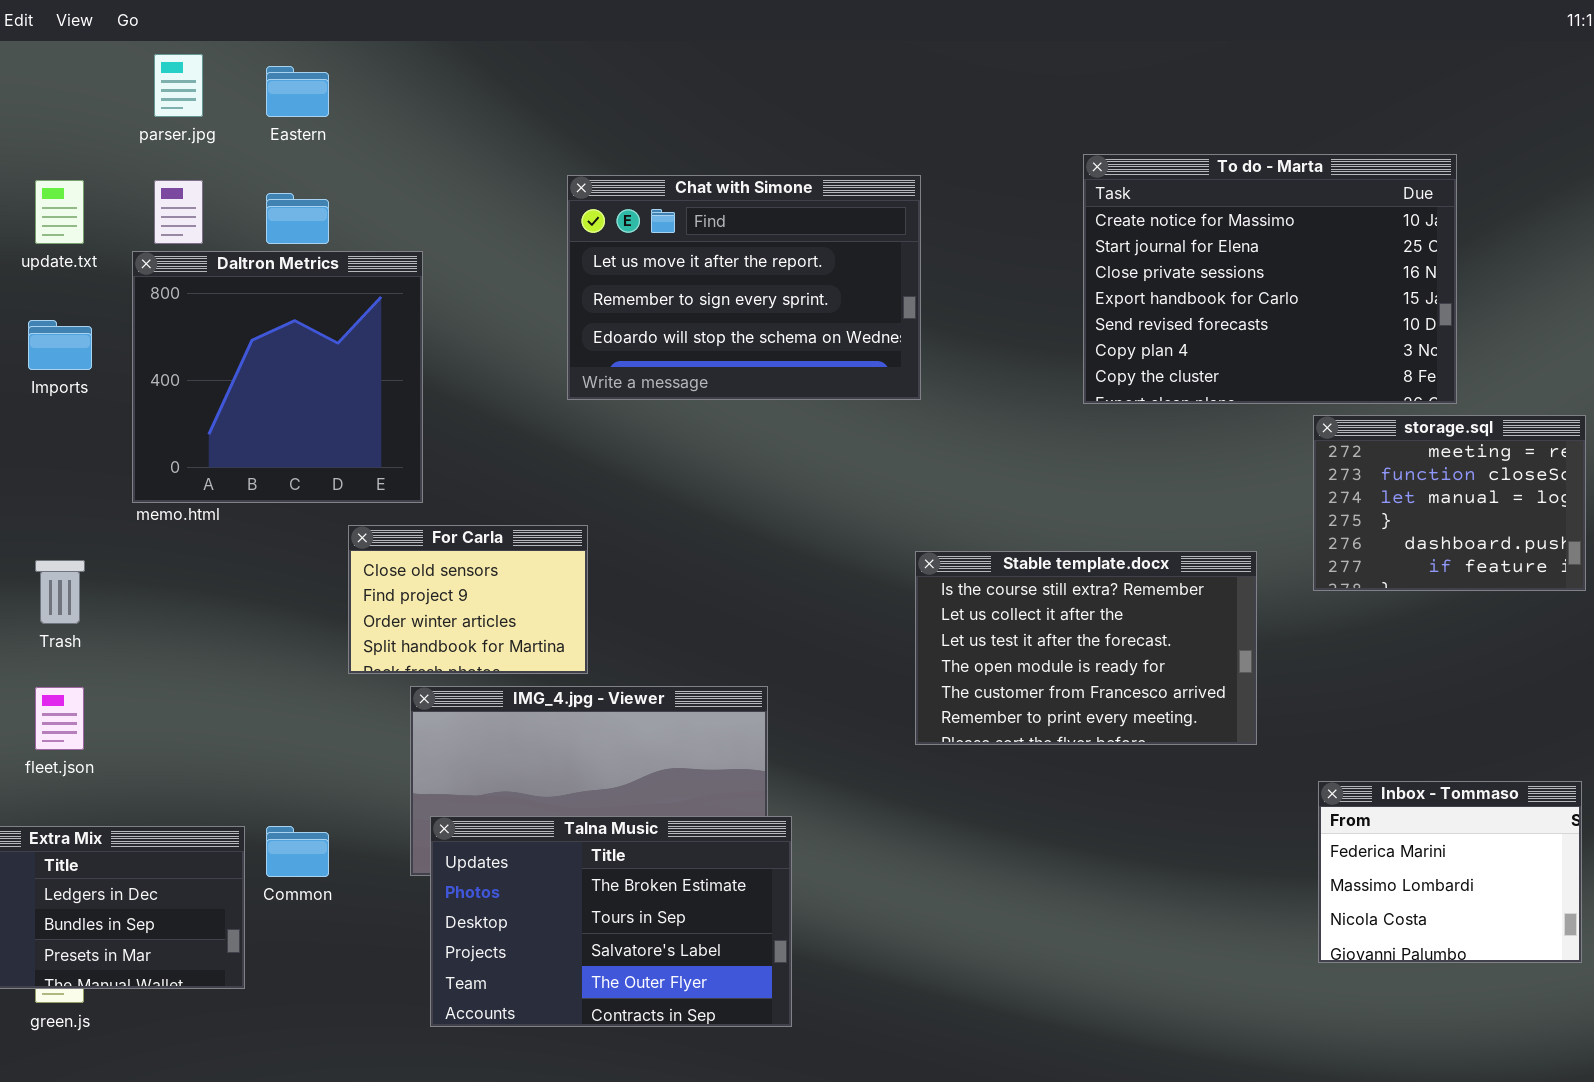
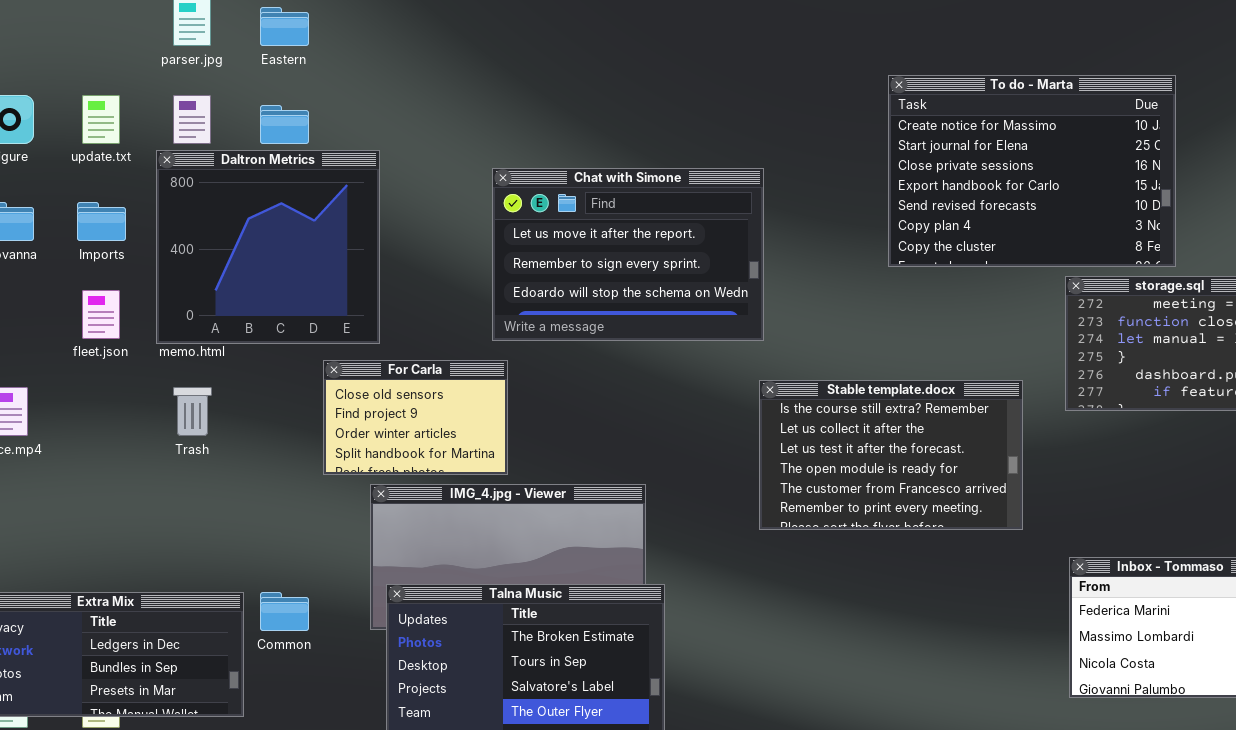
Chat with Simone: [567,175,921,400] -> [492,168,764,341], moved
Trash: [35,560,85,624] -> [173,387,212,436], moved
fleet.json: [35,687,84,750] -> [82,290,120,339], moved

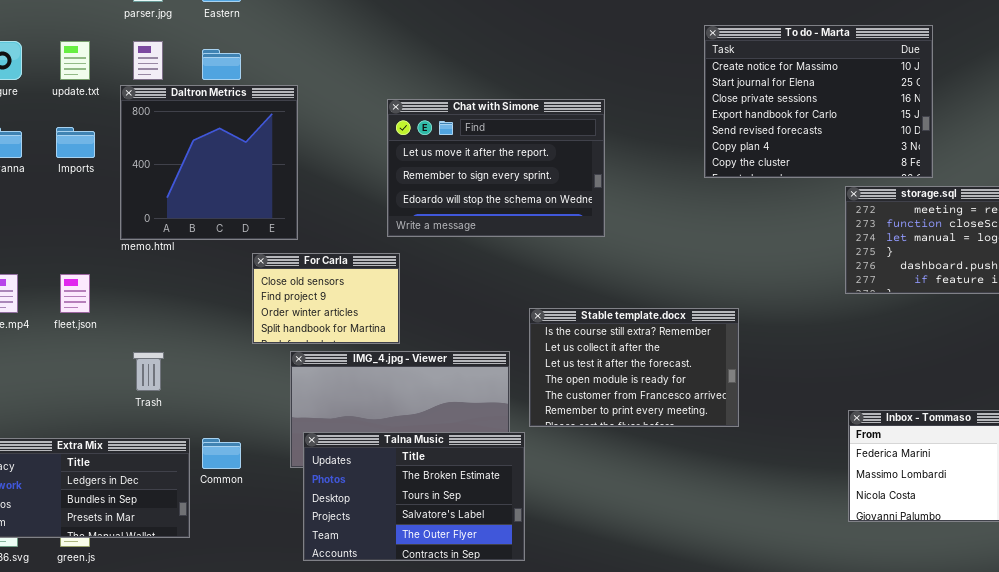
fleet.json: [82,290,120,339] -> [60,274,90,313], moved
Stable template.docx: [759,380,1023,530] -> [529,308,739,427], moved
Trash: [173,387,212,436] -> [133,352,164,391], moved

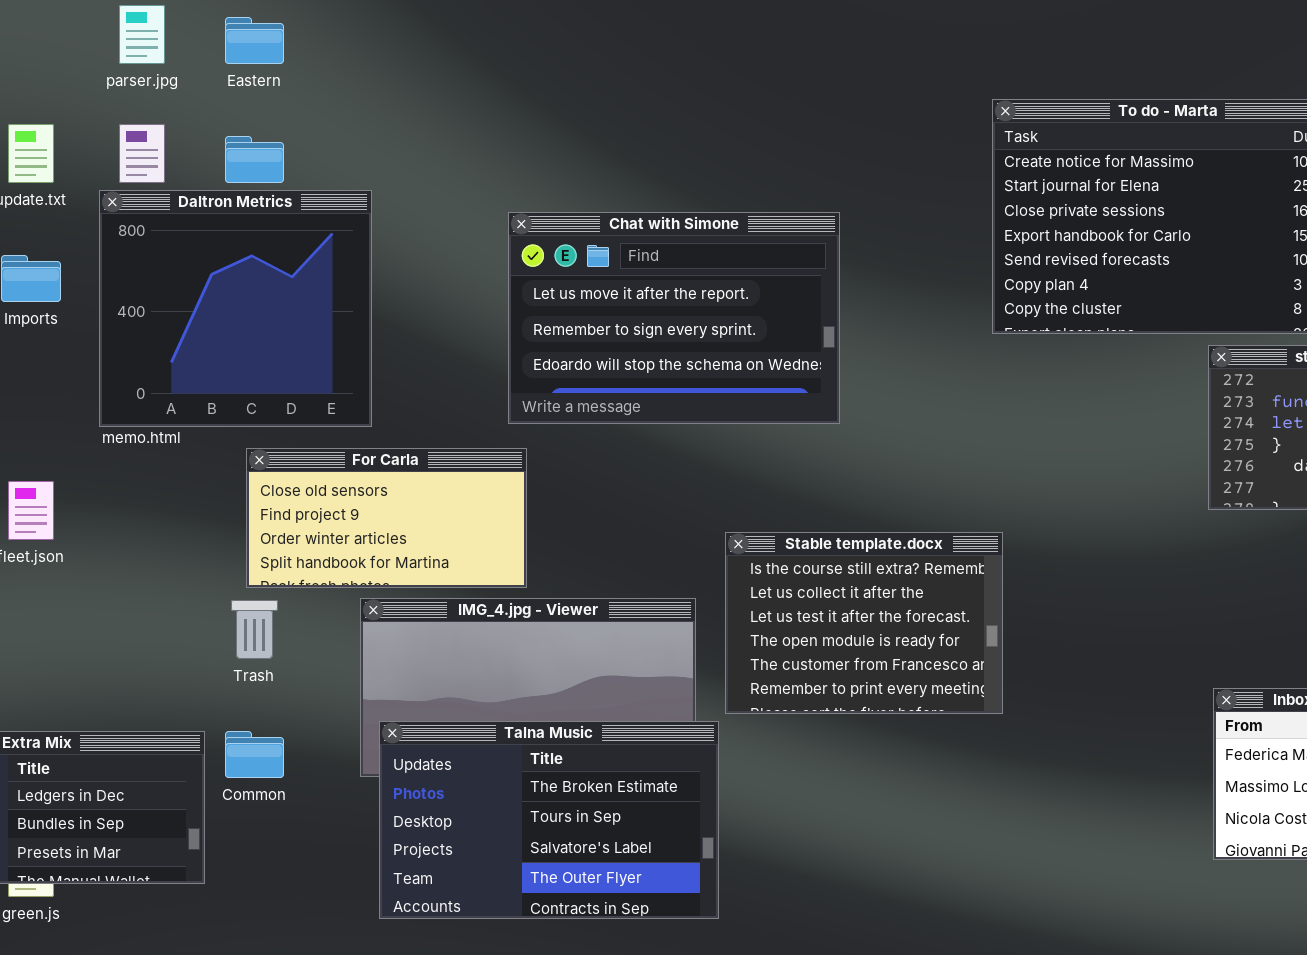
For Carla: [252,253,400,344] -> [246,448,527,588], resized
Stable template.docx: [529,308,739,427] -> [725,532,1003,714], resized
Trash: [133,352,164,391] -> [231,600,278,659], moved

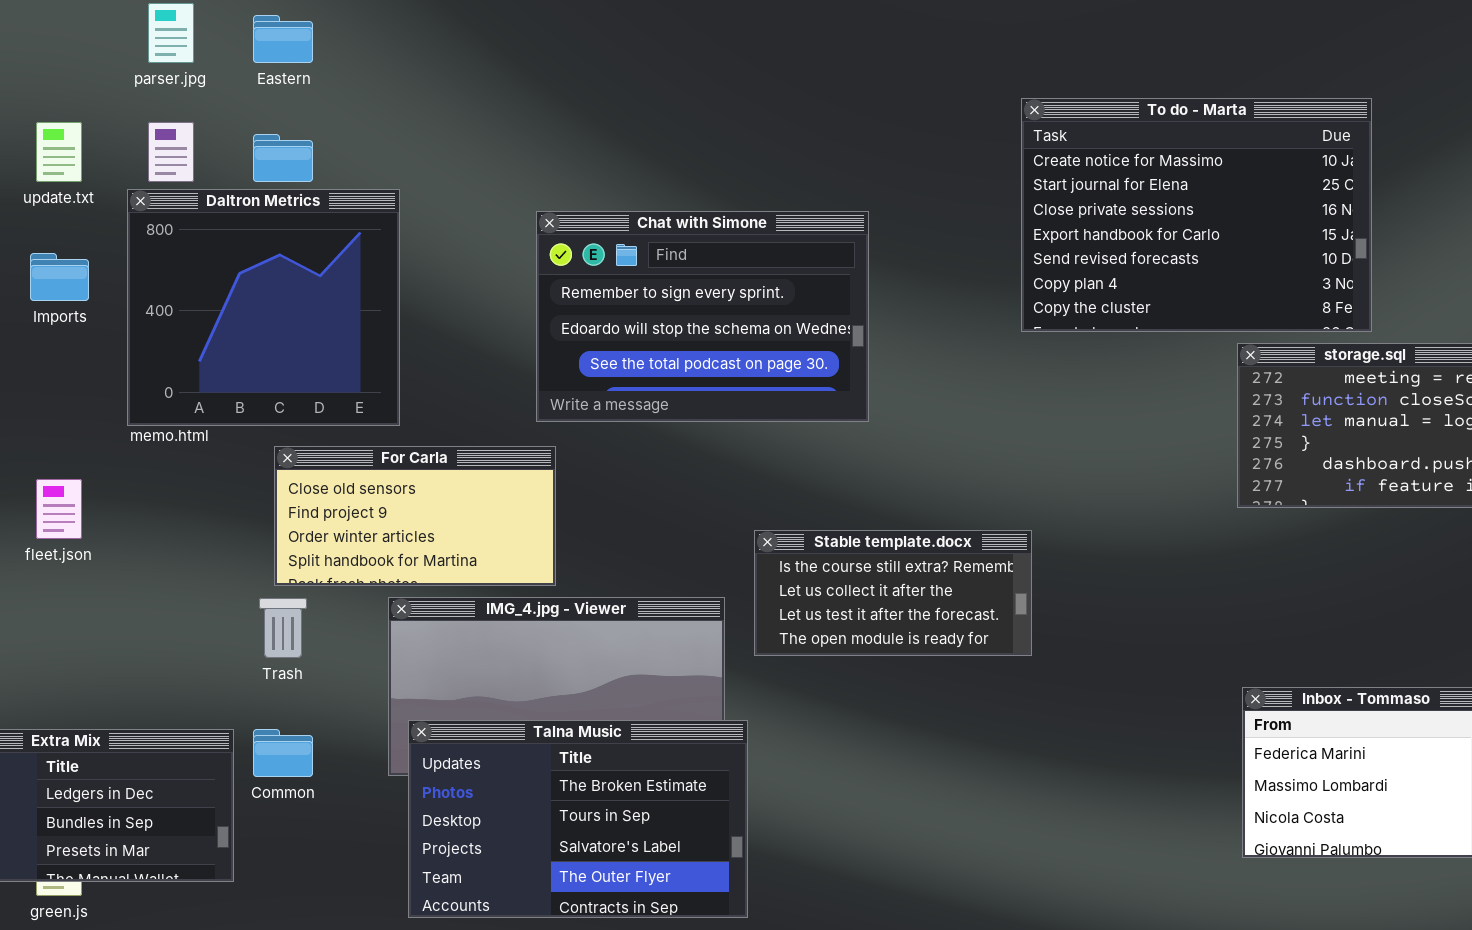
Chat with Simone: [508,212,840,424] -> [536,211,869,422], scrolled down 1 row
Stable template.docx: [725,532,1003,714] -> [754,530,1032,656], resized

